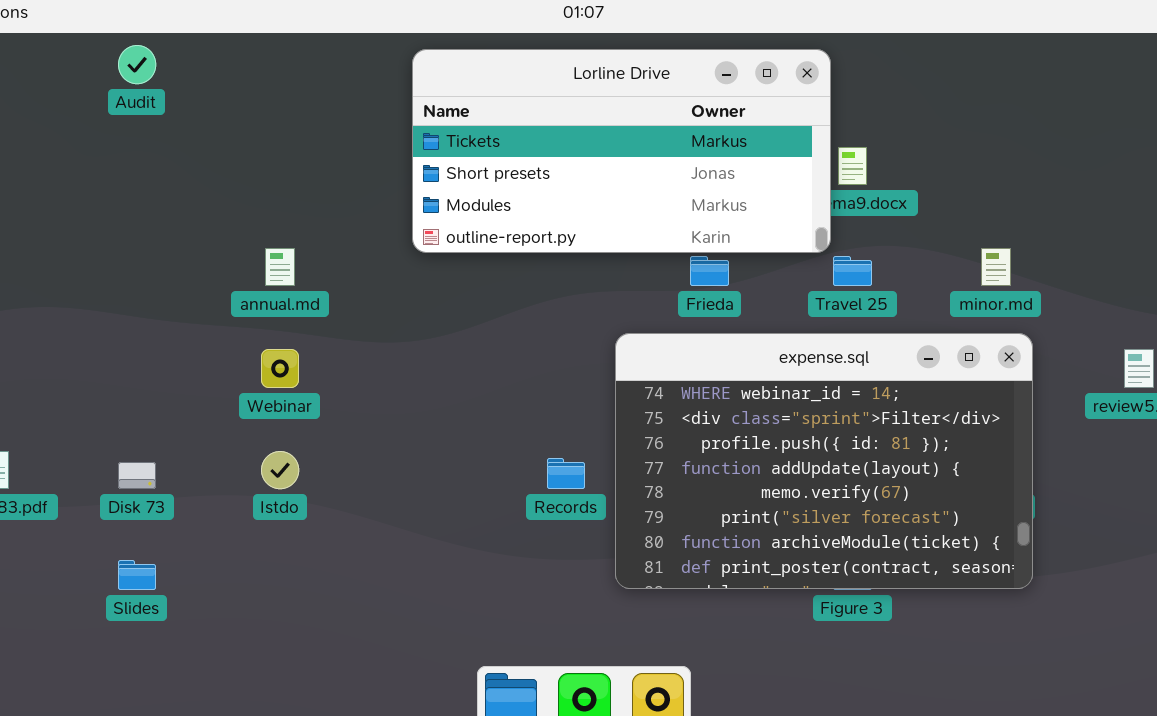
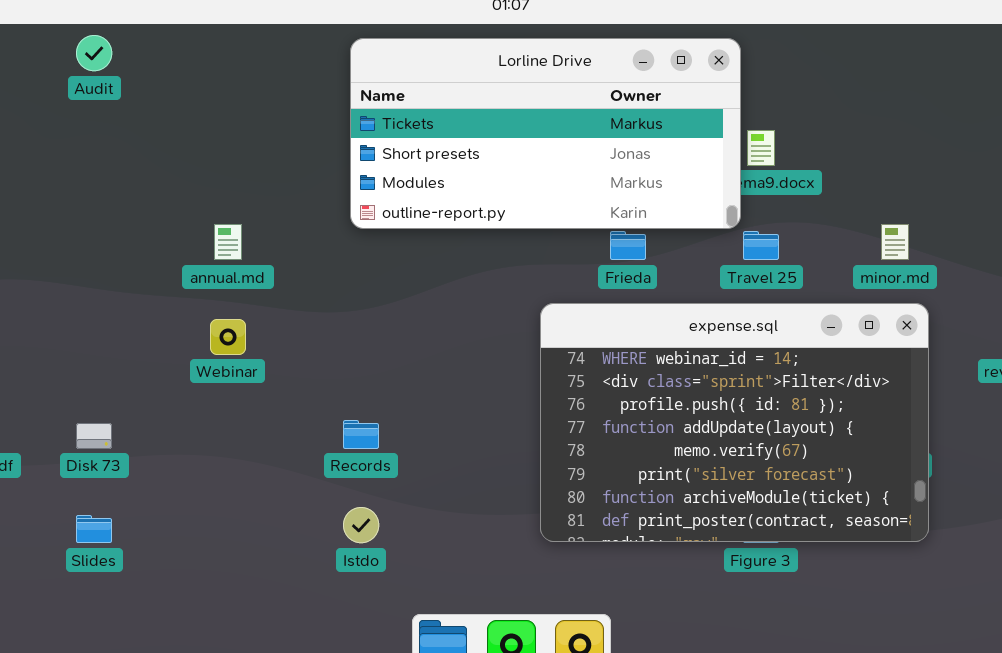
Istdo: [261,451,299,489] -> [343,507,379,543], moved
Records: [547,458,585,489] -> [343,420,379,449], moved

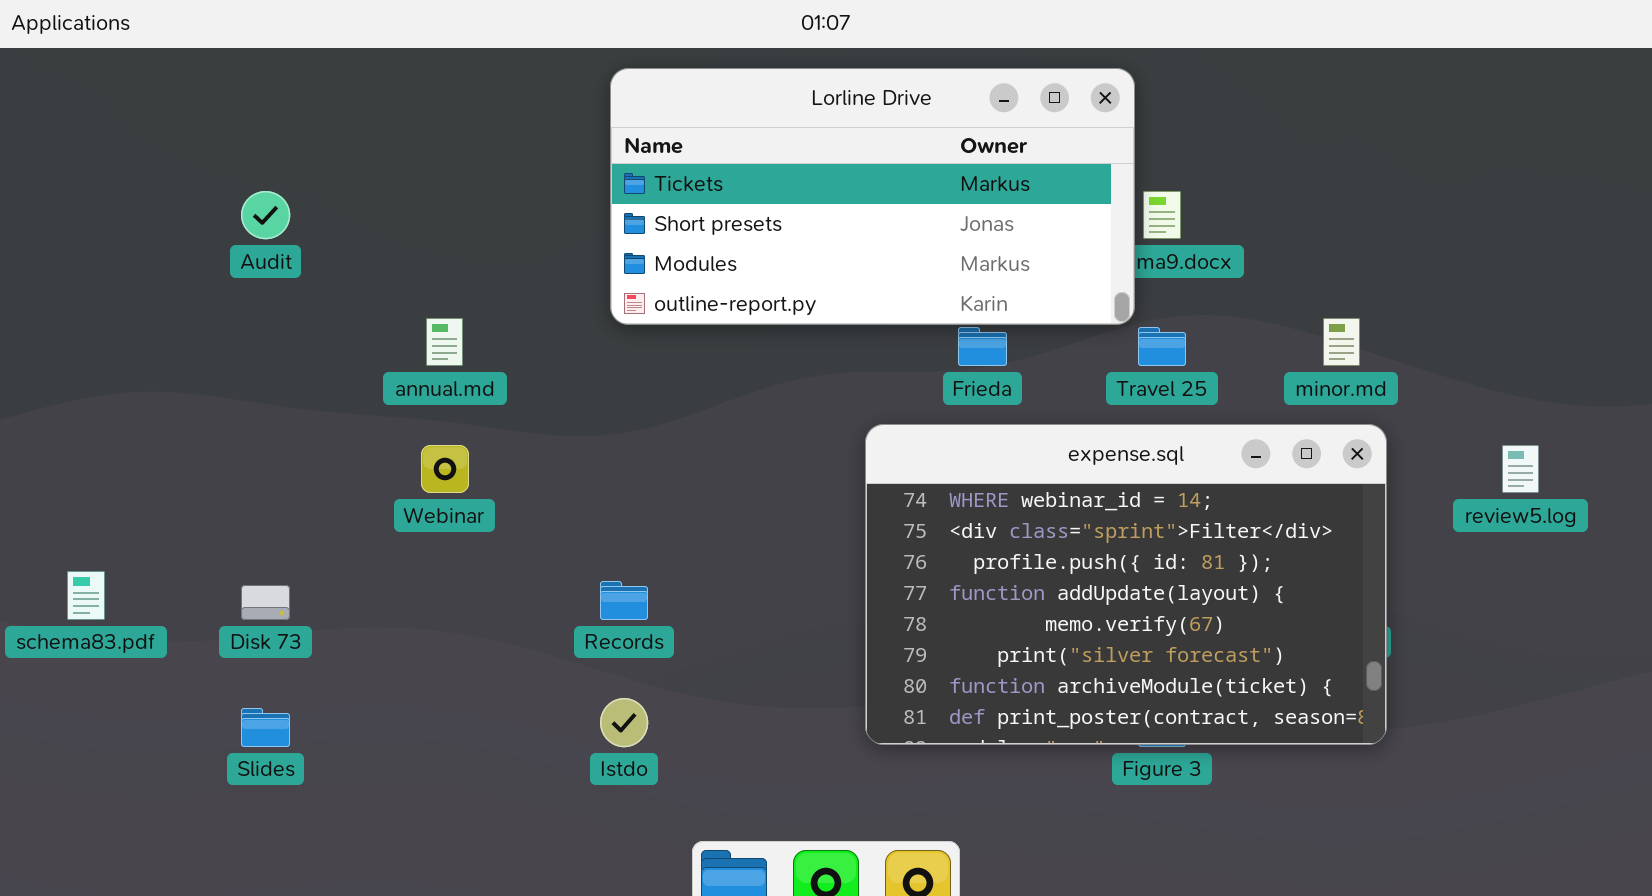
Audit: [76,35,112,71] -> [241,191,290,239], moved

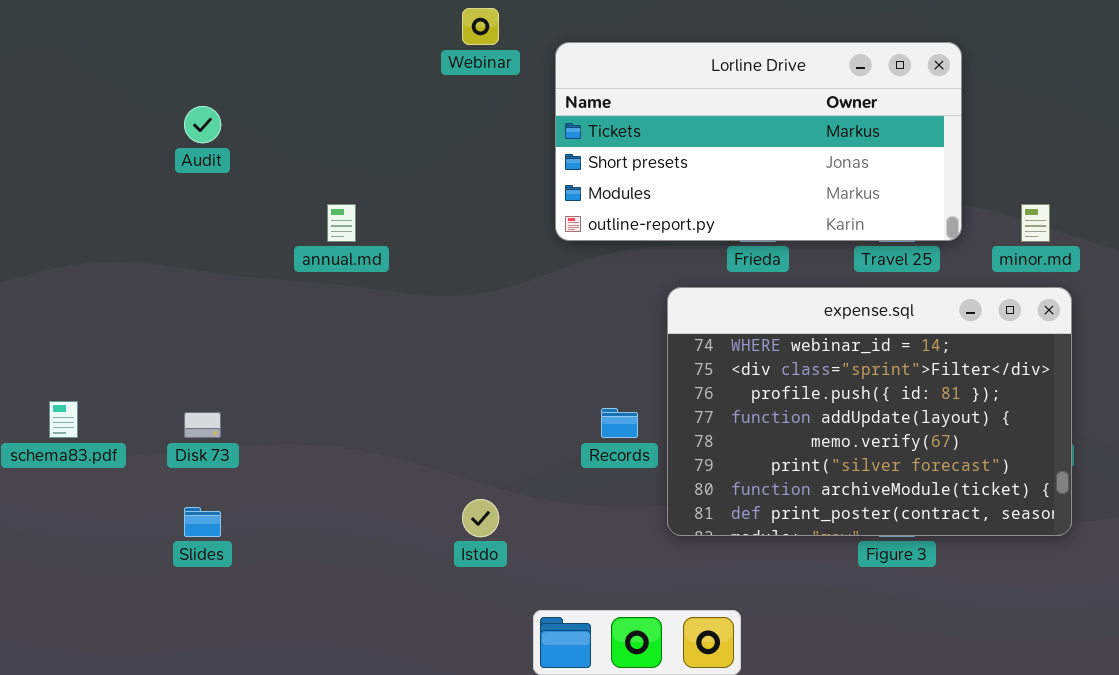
Lorline Drive: [610,68,1135,325] -> [555,42,962,241], moved
Webinar: [421,445,469,493] -> [462,8,499,45], moved
Records: [600,581,648,620] -> [601,408,638,438], moved

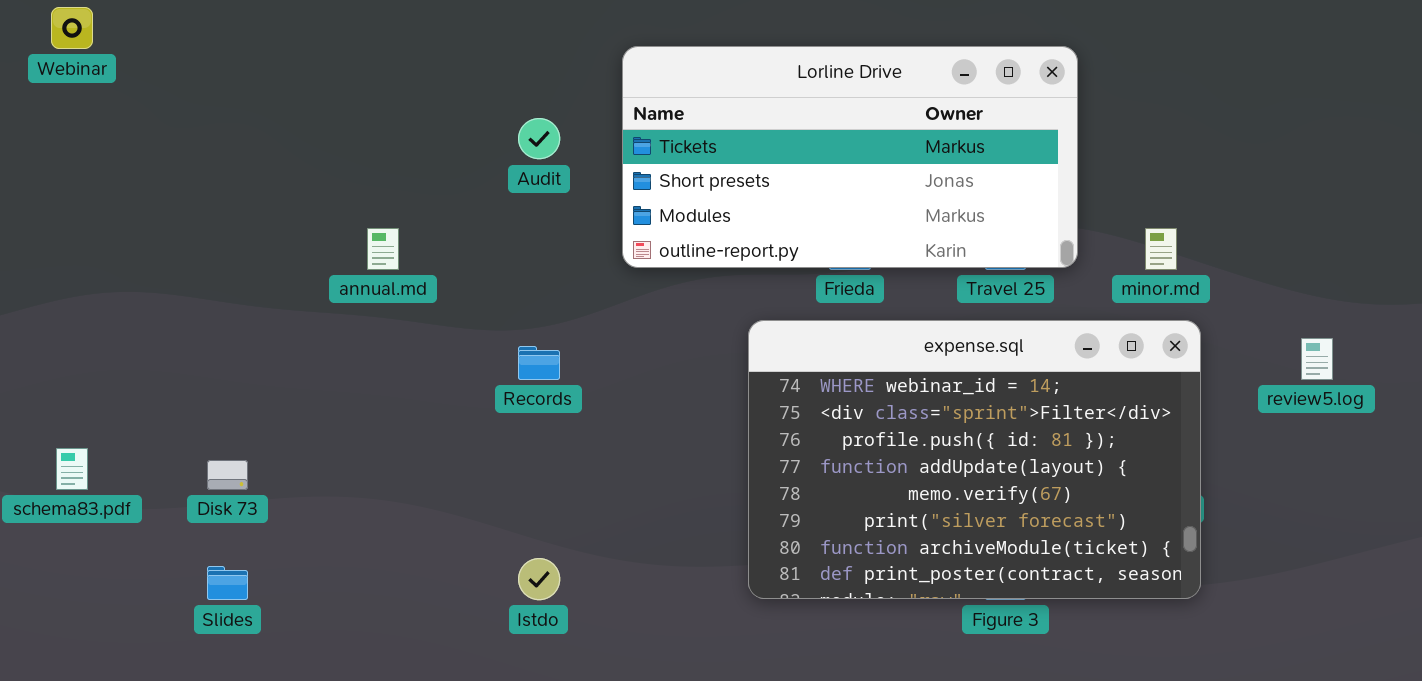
Webinar: [462,8,499,45] -> [51,7,93,49], moved
Audit: [184,106,221,143] -> [518,118,560,159], moved
Records: [601,408,638,438] -> [518,346,560,380], moved

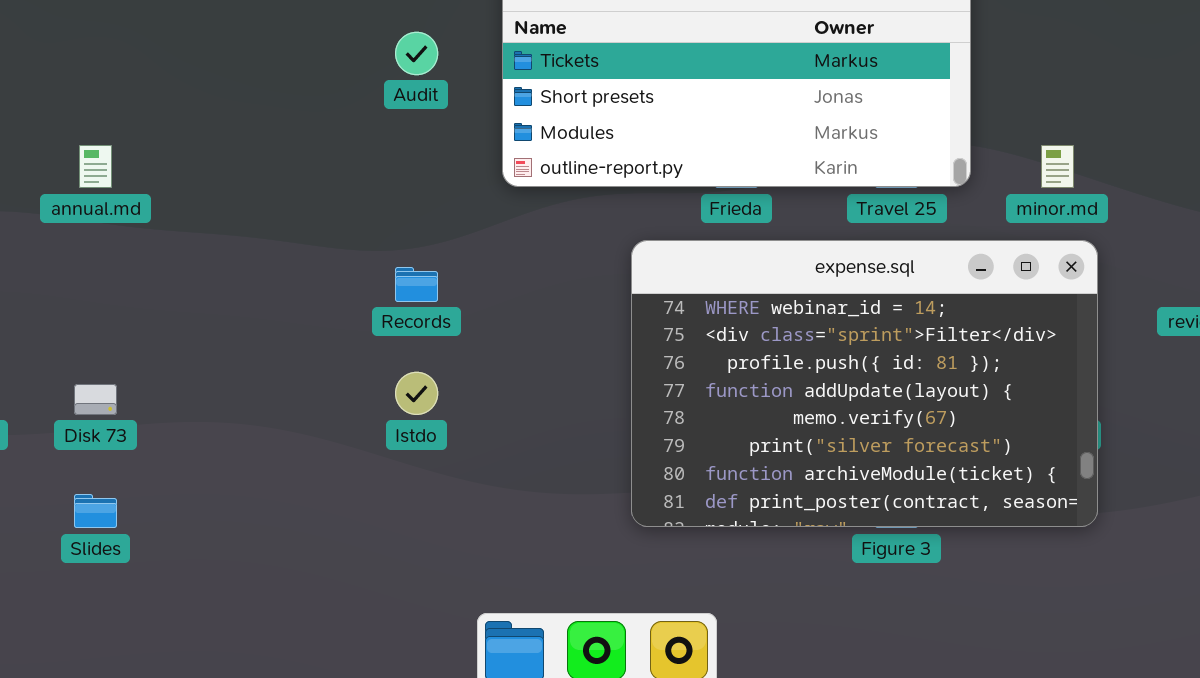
annual.md: [367,228,399,270] -> [79,145,112,188], moved
Istdo: [518,558,560,600] -> [395,372,438,415], moved

